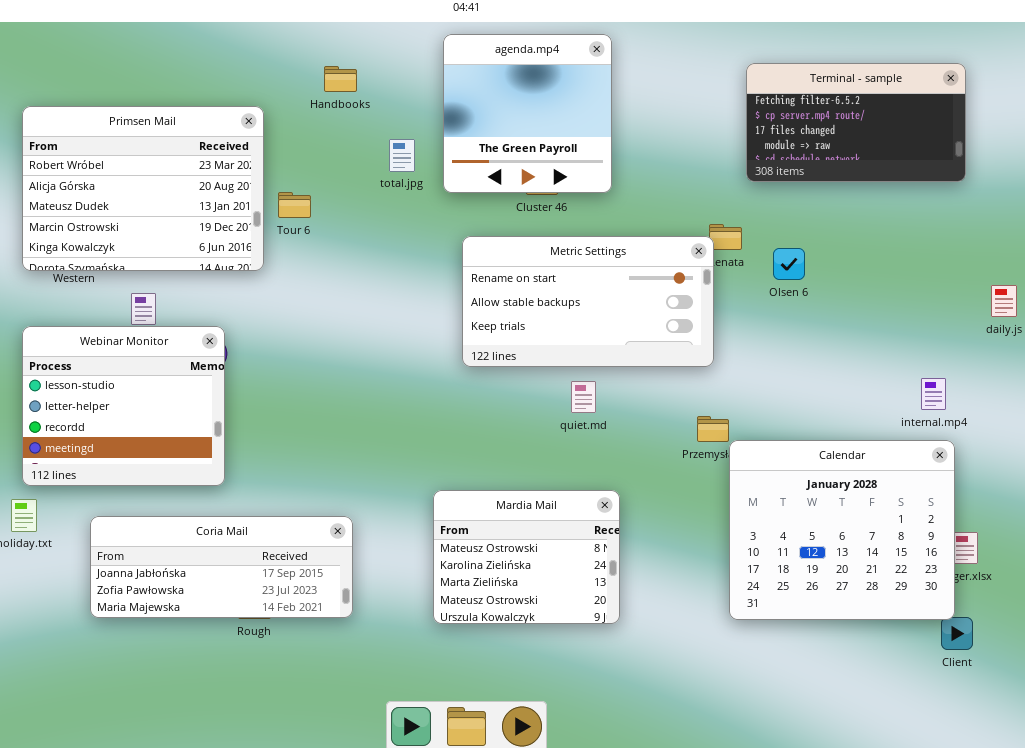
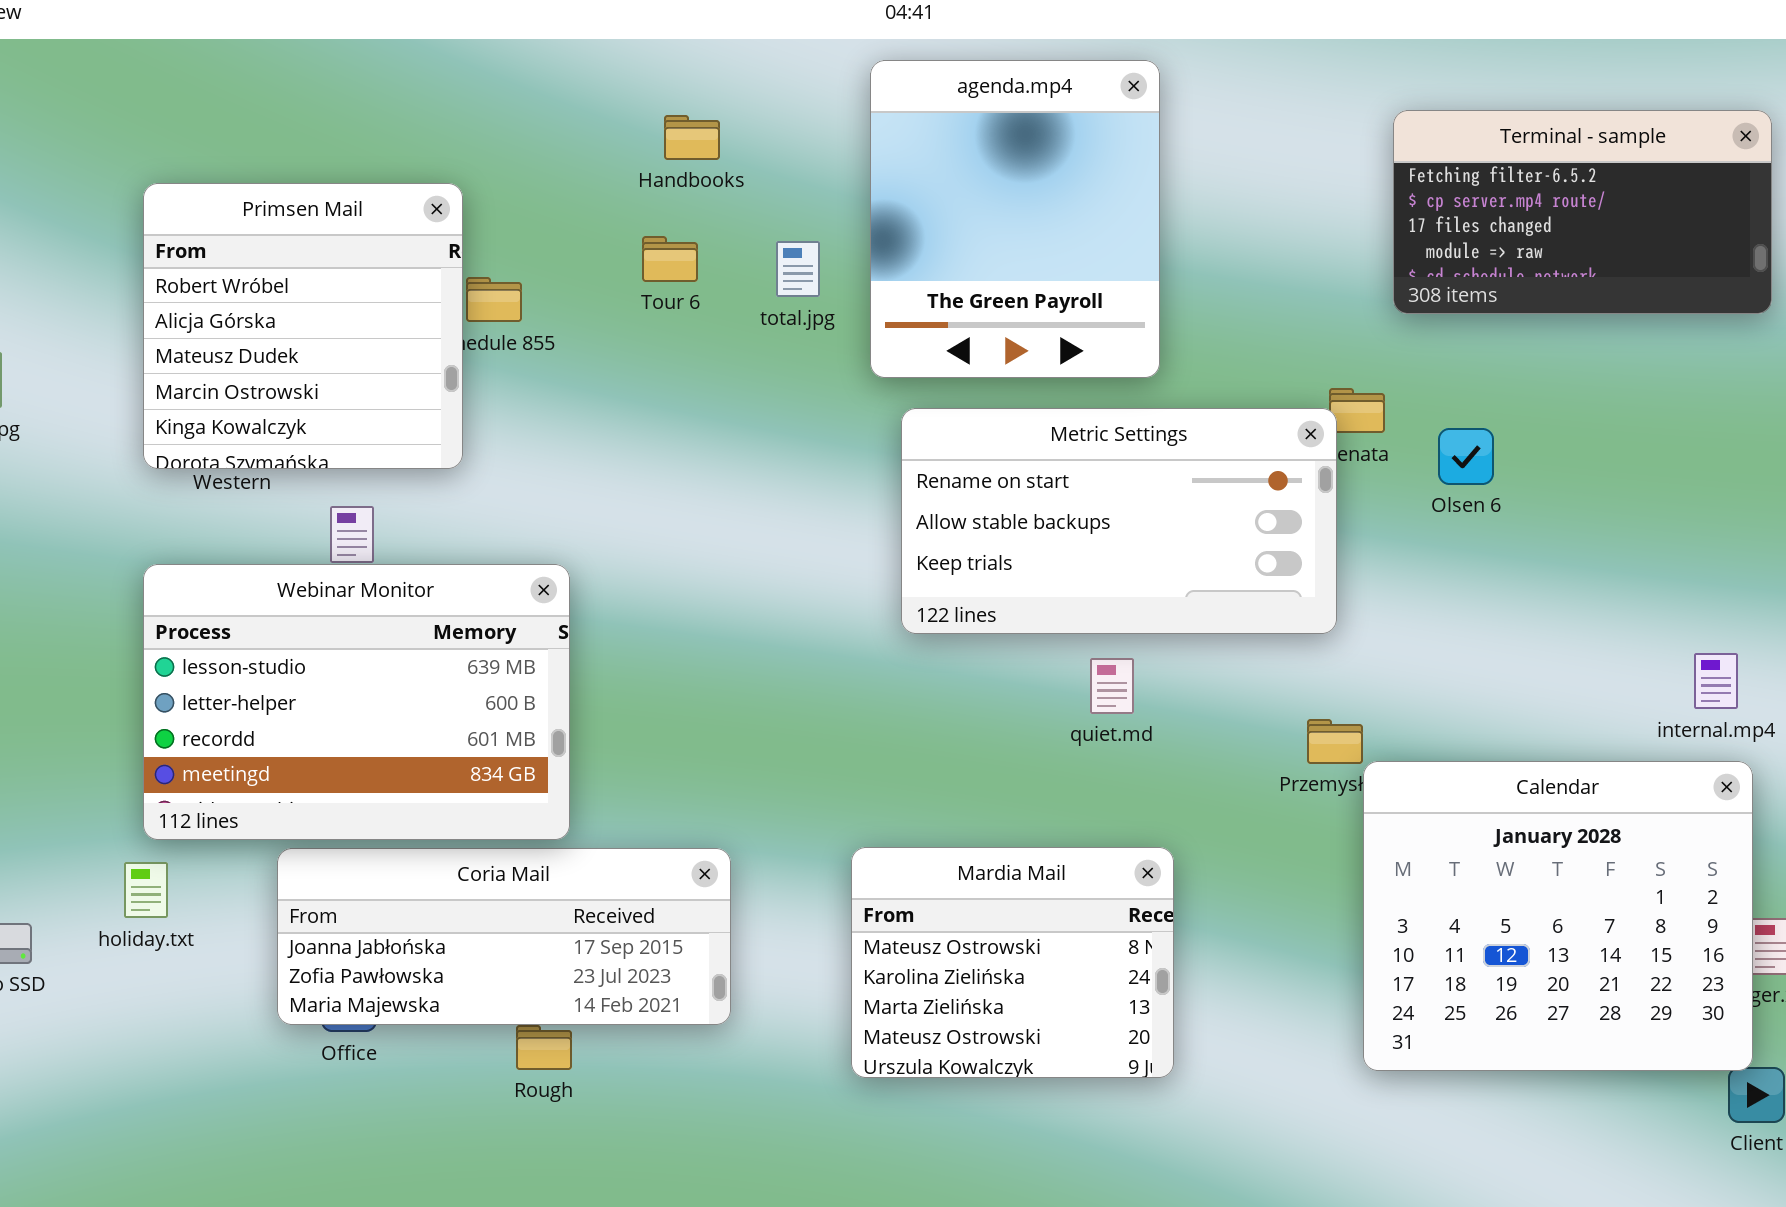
agenda.mp4: [443,34,612,193] -> [870,60,1160,378], resized
Primsen Mail: [22,106,264,271] -> [143,183,463,469], resized
Tour 6: [278,192,311,218] -> [642,236,698,282], moved
Webinar Monitor: [22,326,225,486] -> [143,564,570,840], resized
Coria Mail: [90,516,353,618] -> [277,848,731,1025], moved

